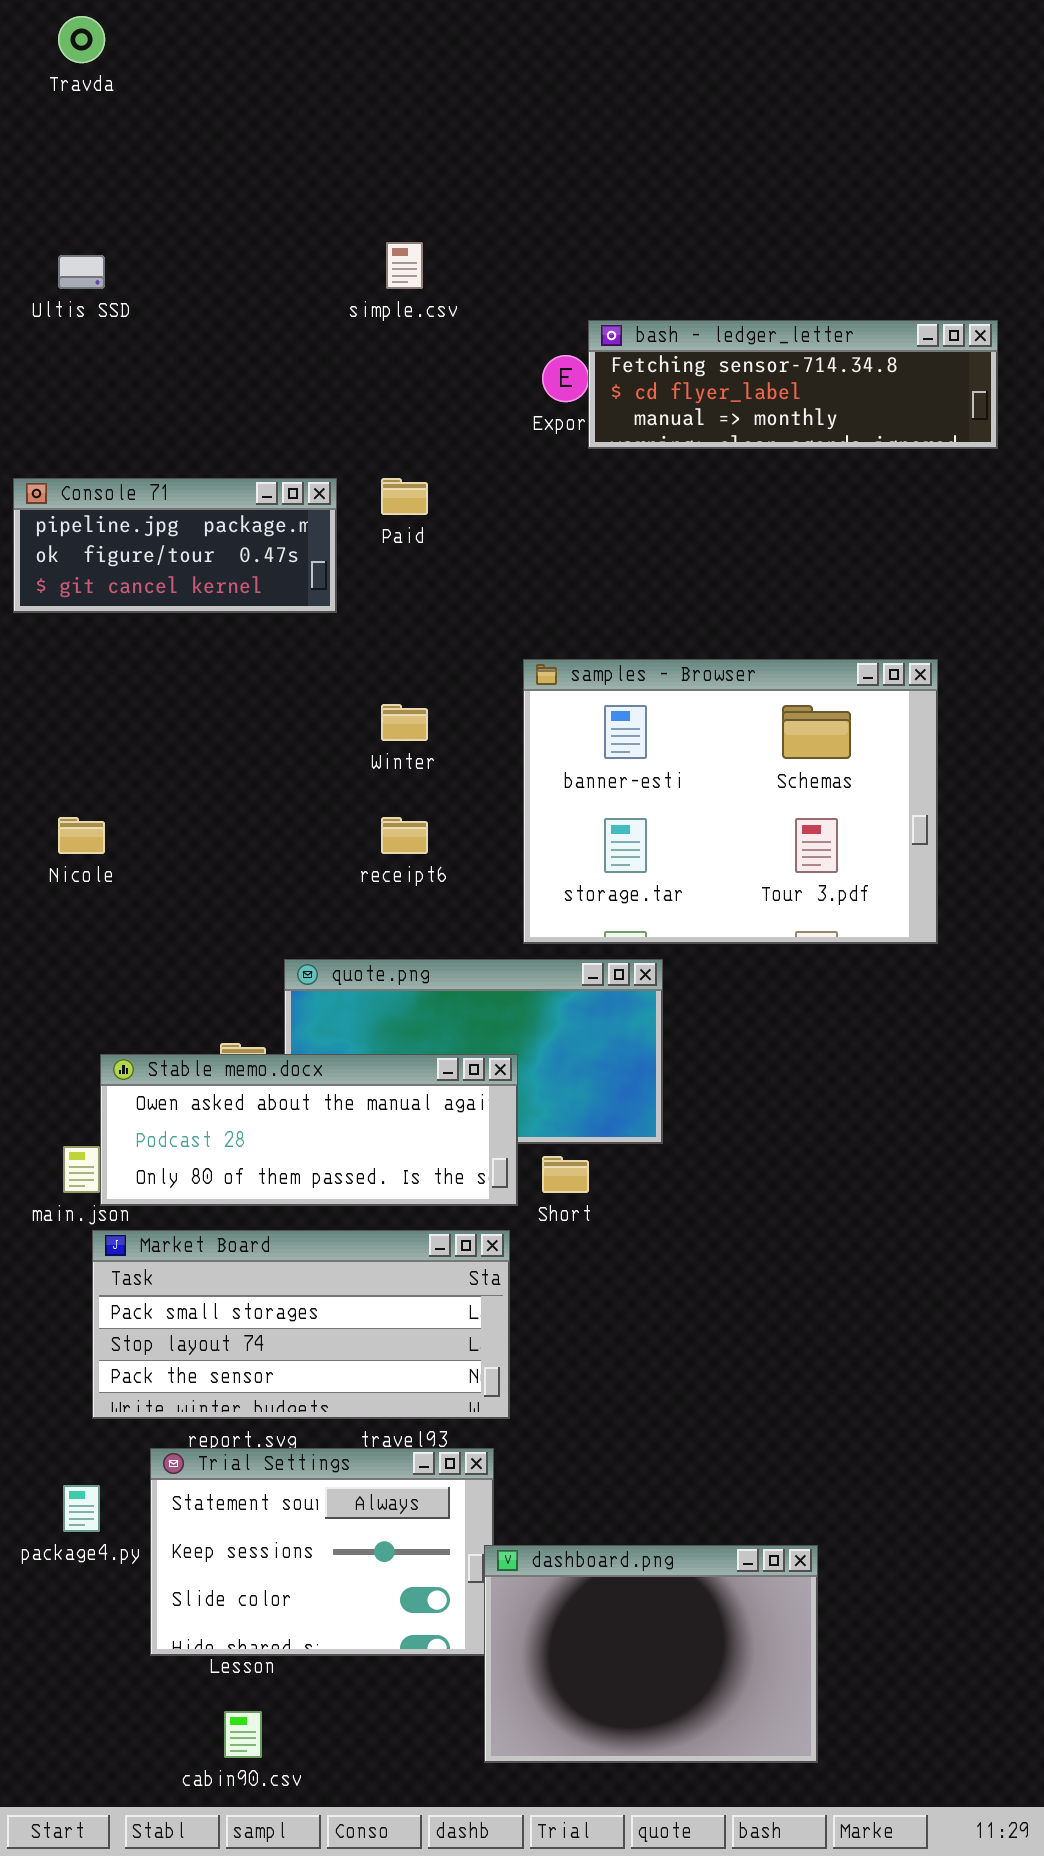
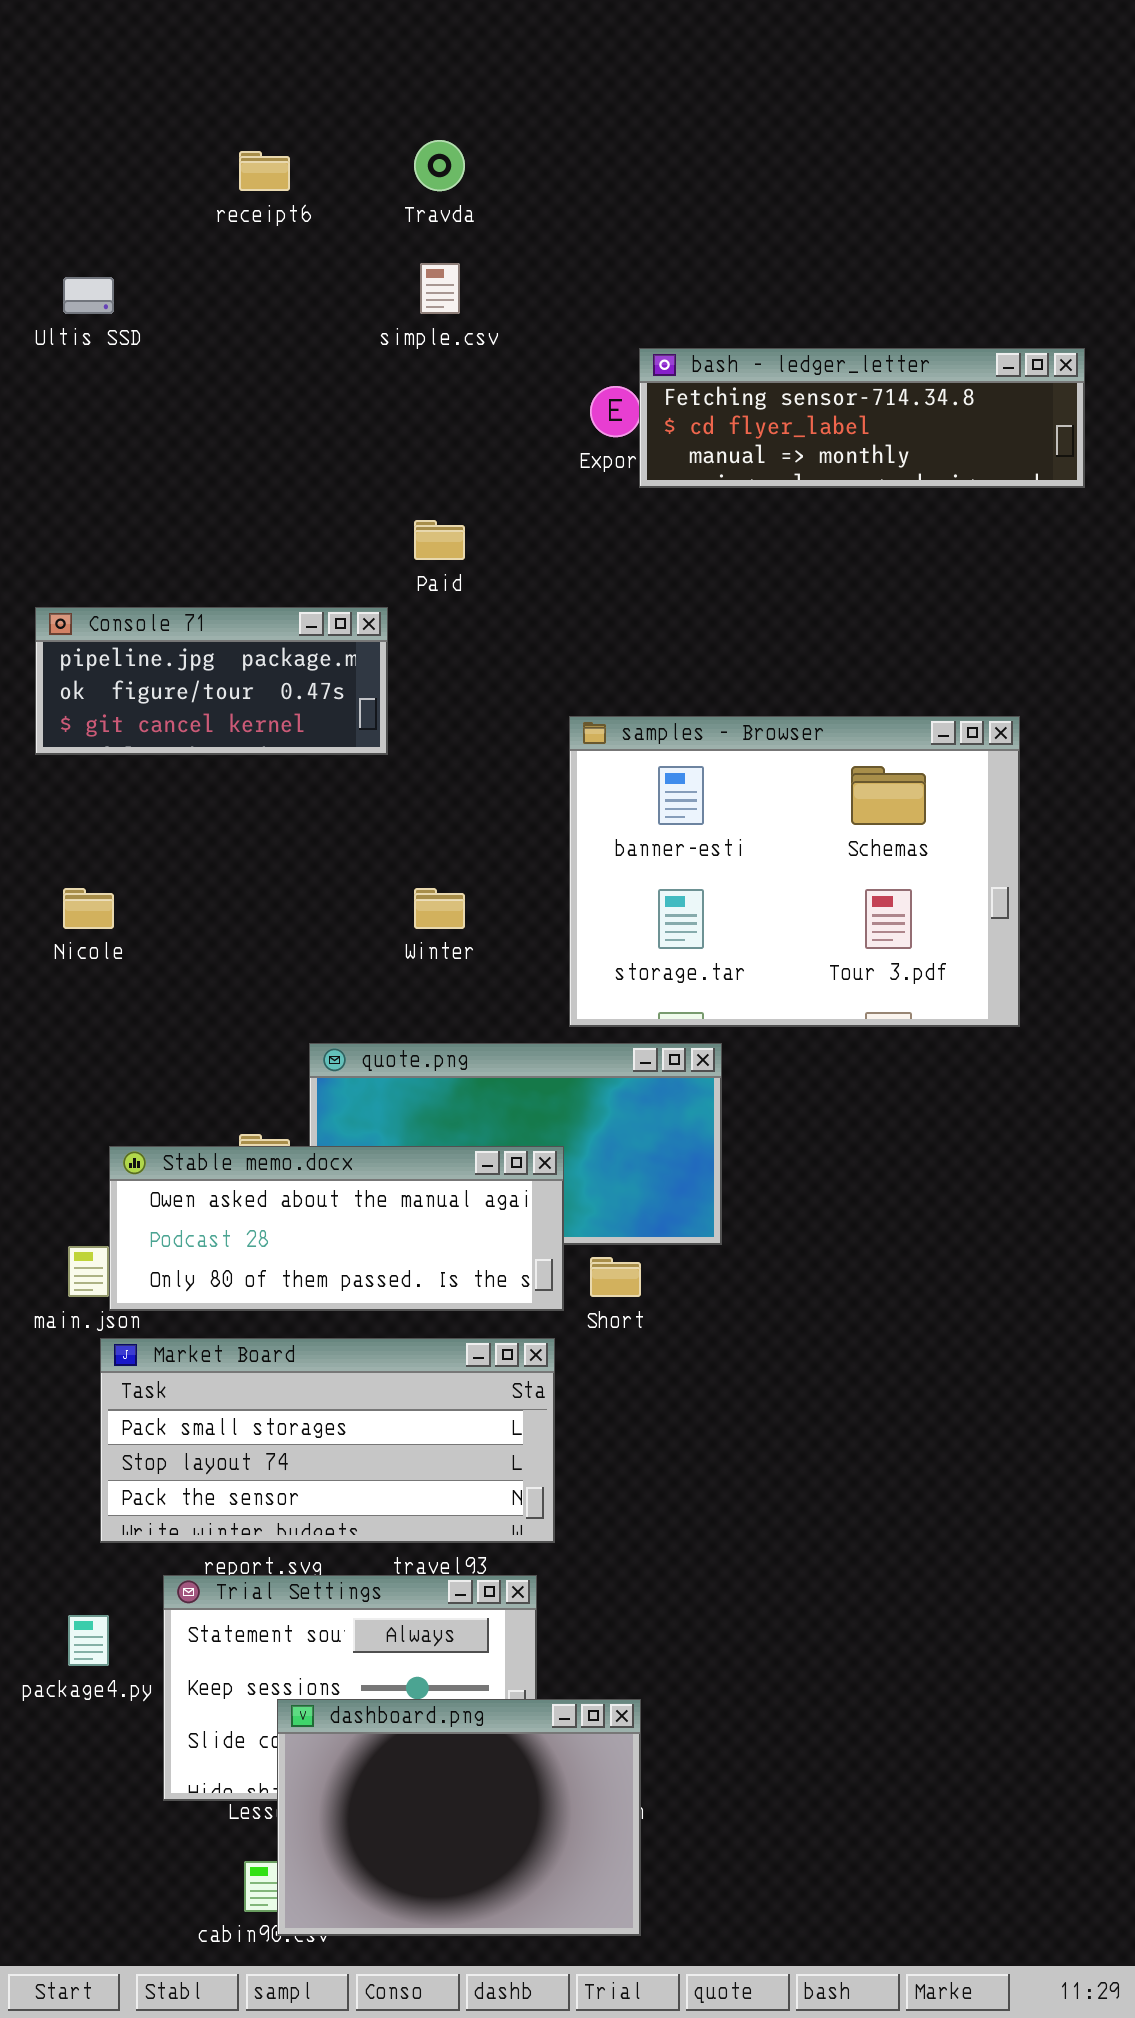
Travda: [58,16,105,63] -> [414,140,465,191], moved
Console 71: [13,478,337,613] -> [35,607,388,755], moved
Winter: [381,704,428,741] -> [414,888,465,929], moved
receipt6: [381,817,428,854] -> [239,151,290,191], moved
dashboard.png: [484,1545,818,1763] -> [277,1699,641,1936], moved

